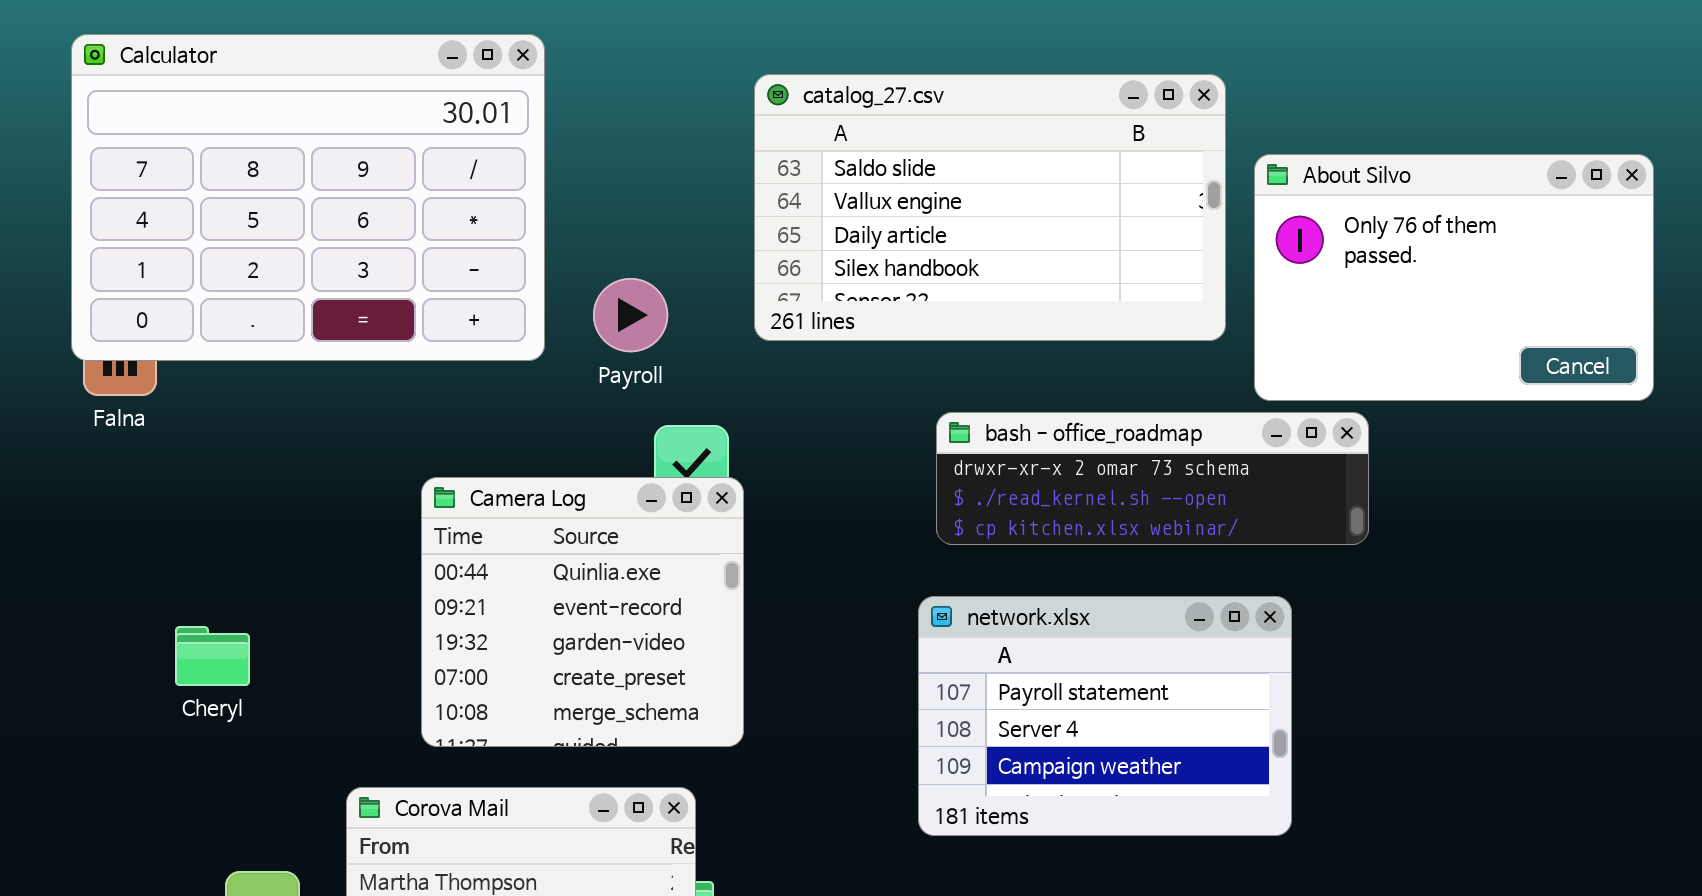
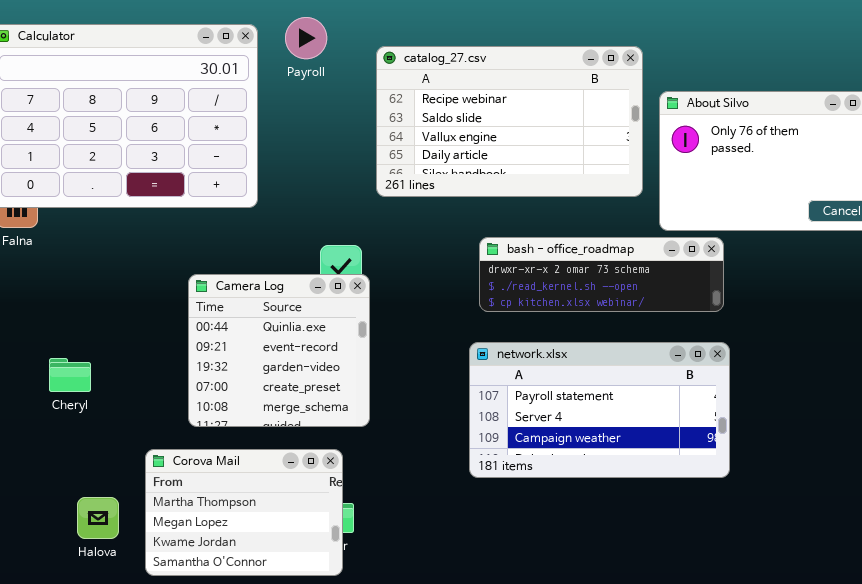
catalog_27.csv: [754,74,1226,341] -> [376,46,643,197], scrolled up 1 row
Payroll: [593,278,668,352] -> [285,17,327,59], moved
network.xlsx: [918,596,1292,836] -> [469,342,730,478], resized

